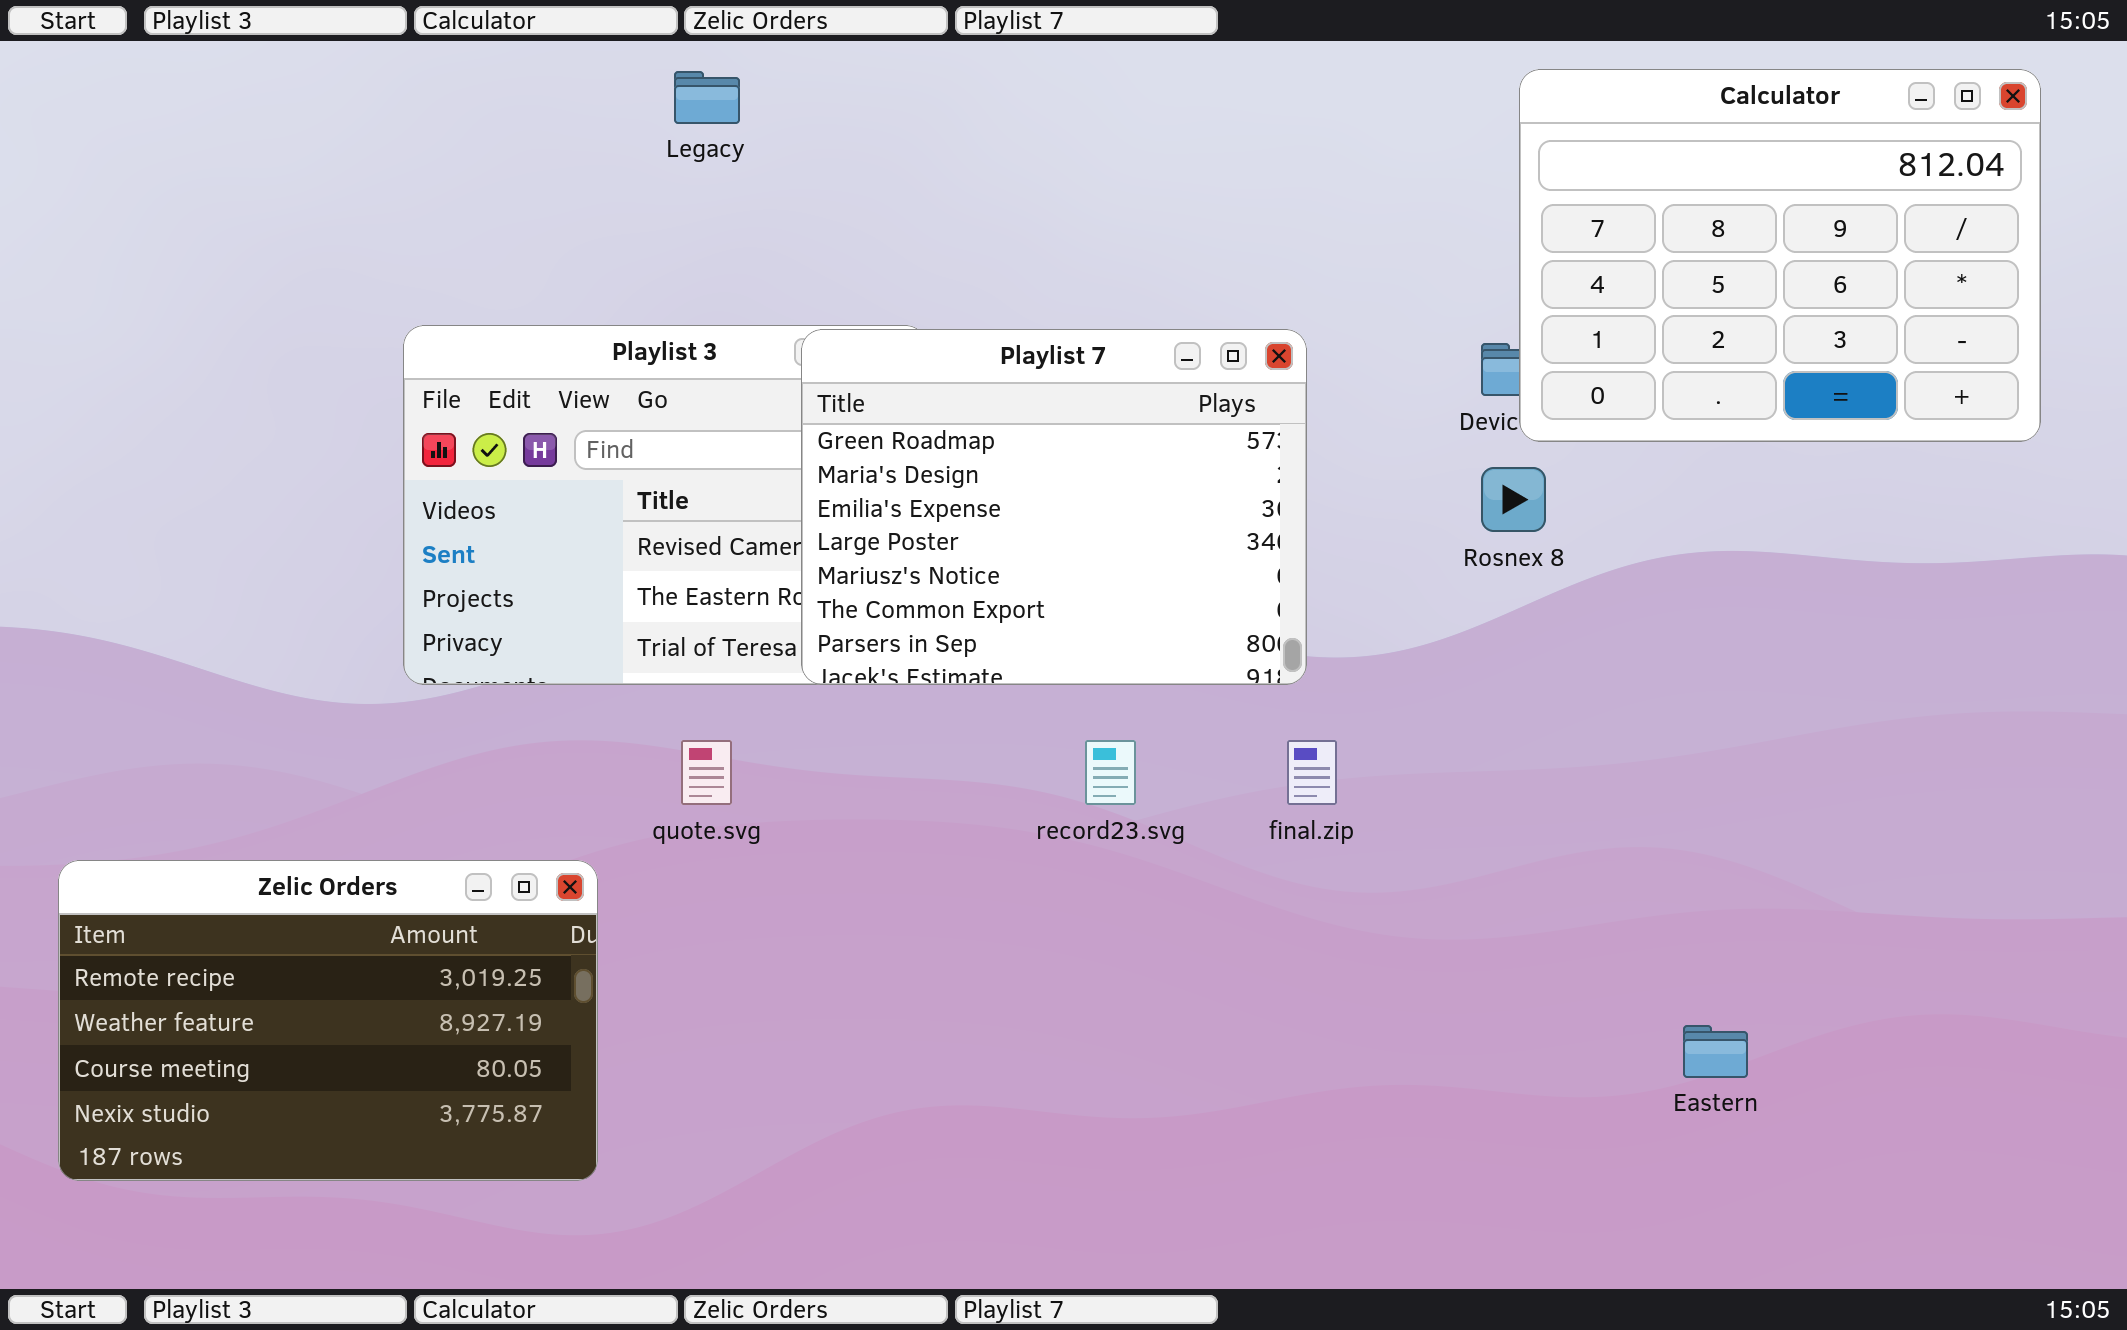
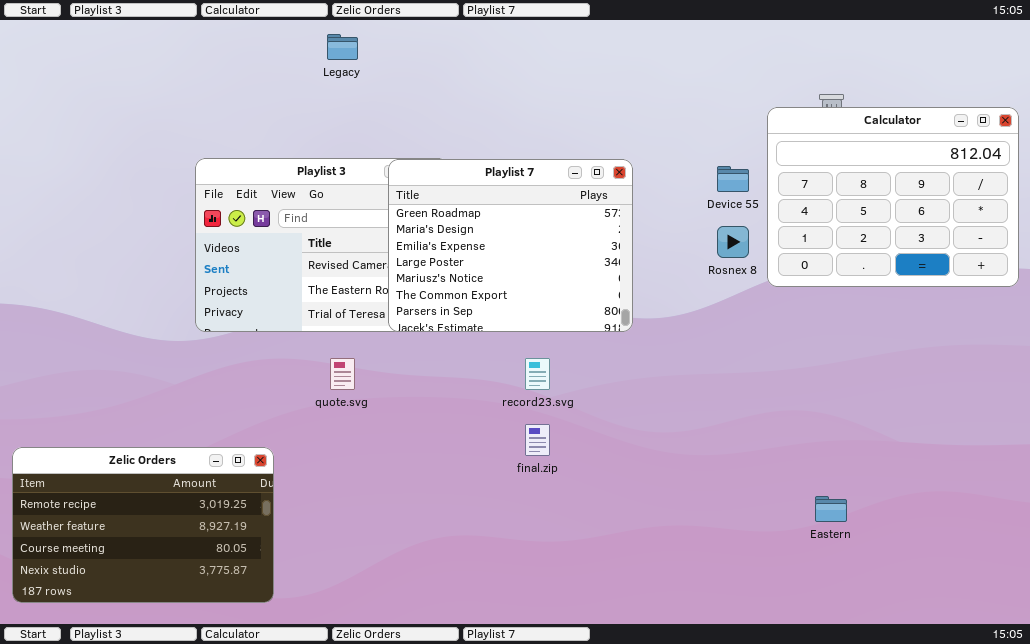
Calculator: [1519,69,2041,442] -> [767,107,1019,287], moved
final.zip: [1287,740,1337,805] -> [525,424,550,456], moved
Zelic Orders: [58,860,598,1181] -> [12,447,274,603], moved

